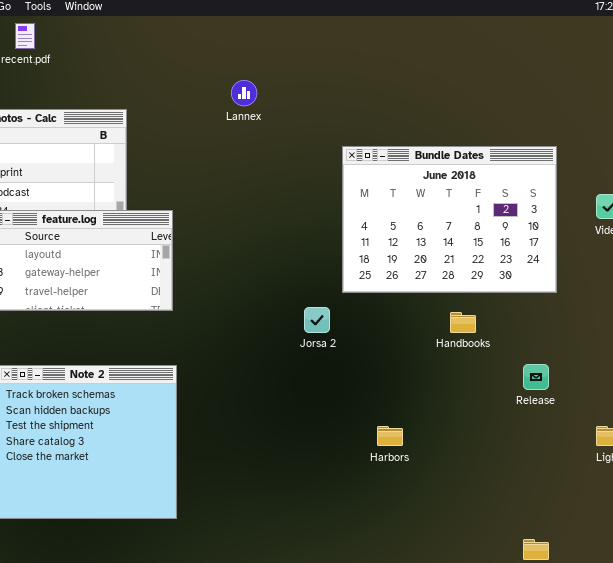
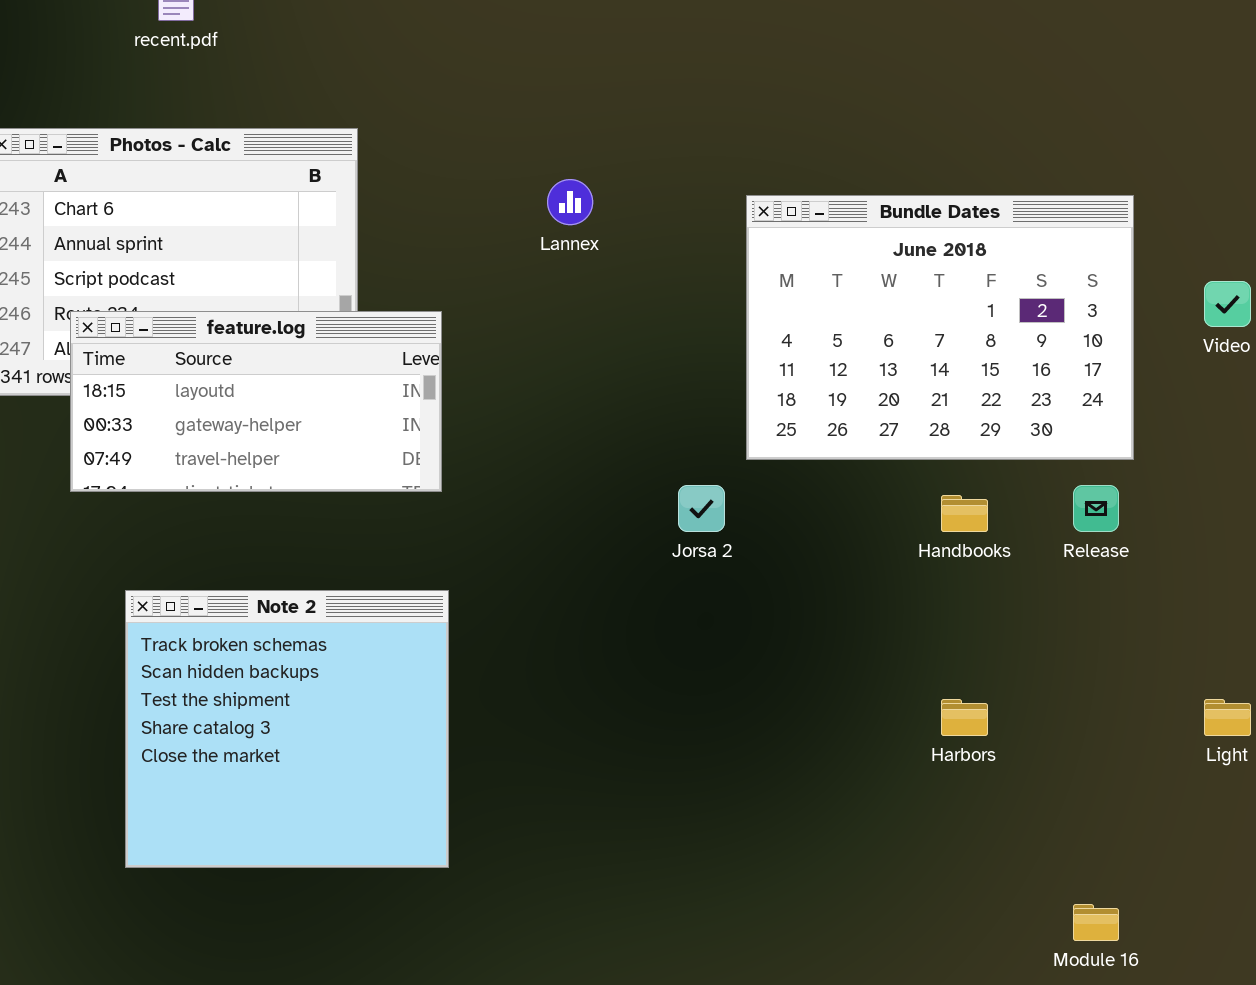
Lannex: [231,80,257,106] -> [547,179,593,225], moved
Release: [523,364,549,390] -> [1073,485,1119,532], moved
Harbors: [377,426,403,446] -> [941,699,988,736], moved

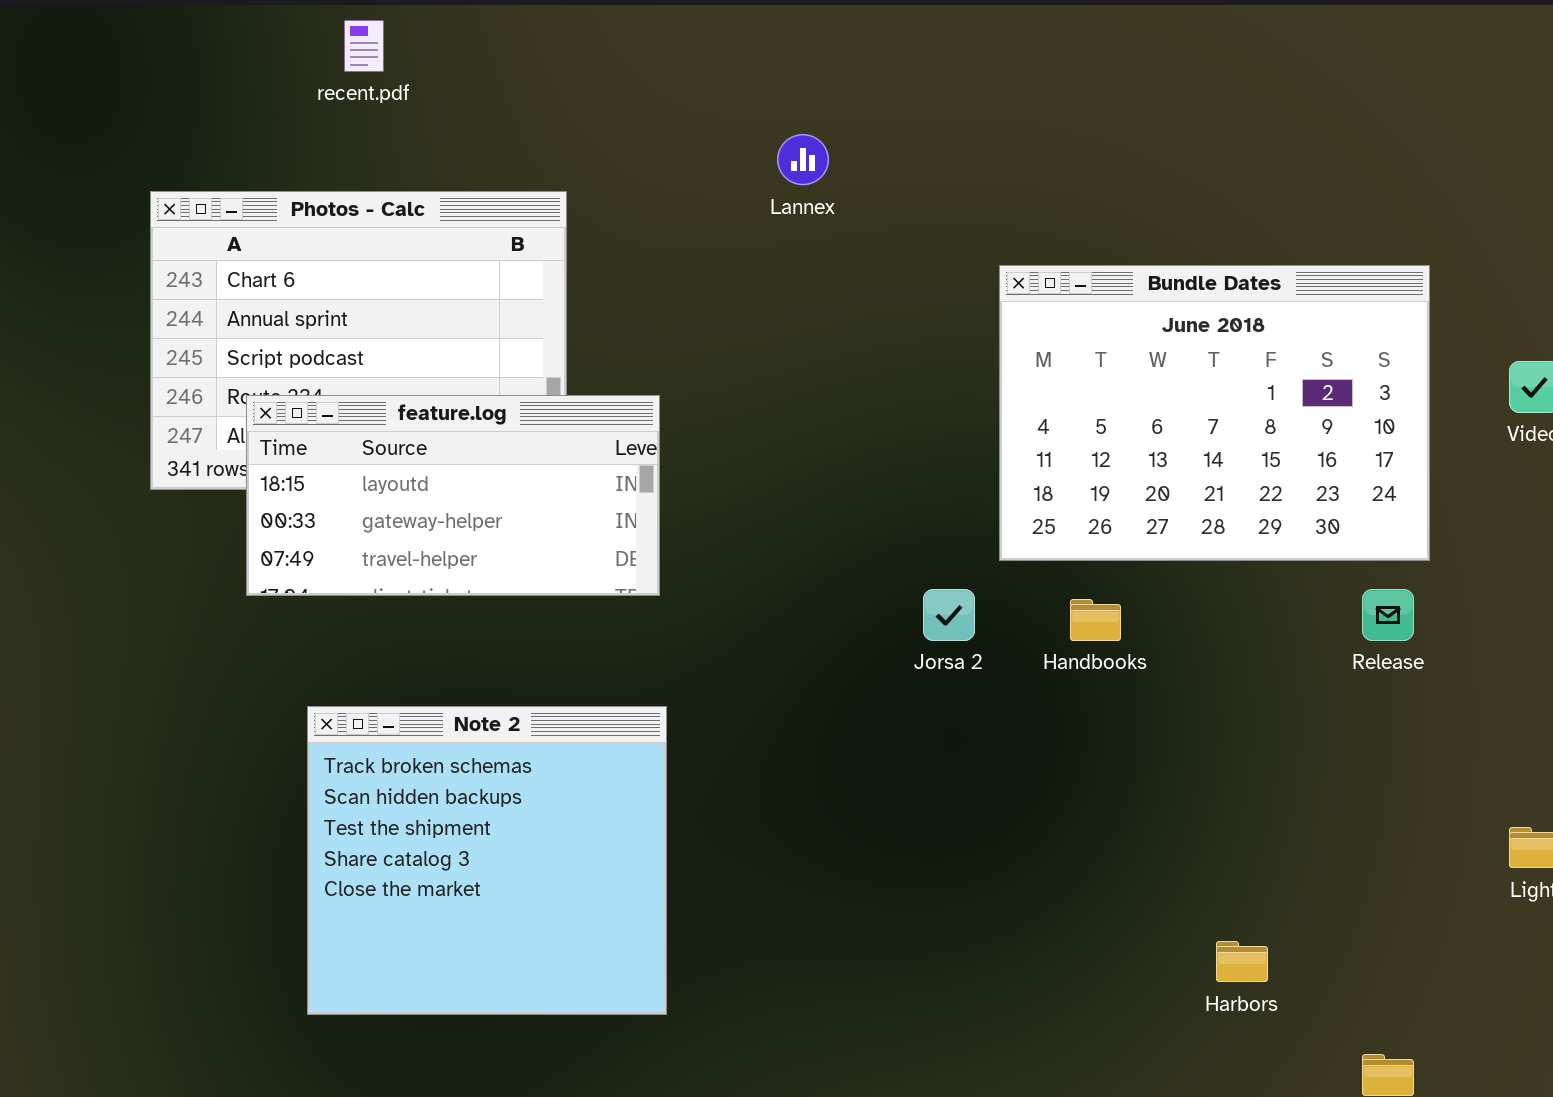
Lannex: [547,179,593,225] -> [777,134,829,185], moved
Handbooks: [941,495,988,532] -> [1070,599,1121,641], moved
Harbors: [941,699,988,736] -> [1216,941,1268,982], moved

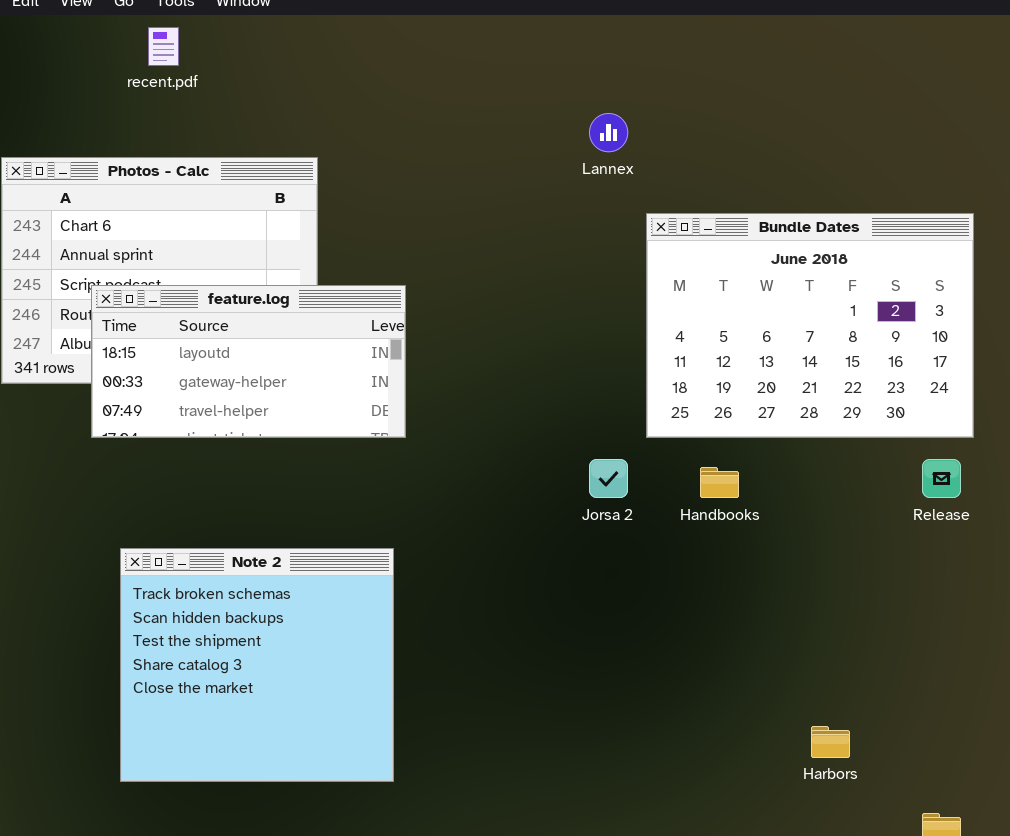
Lannex: [777,134,829,185] -> [589,113,628,152], moved
feature.log: [246,395,660,596] -> [91,285,406,438], moved

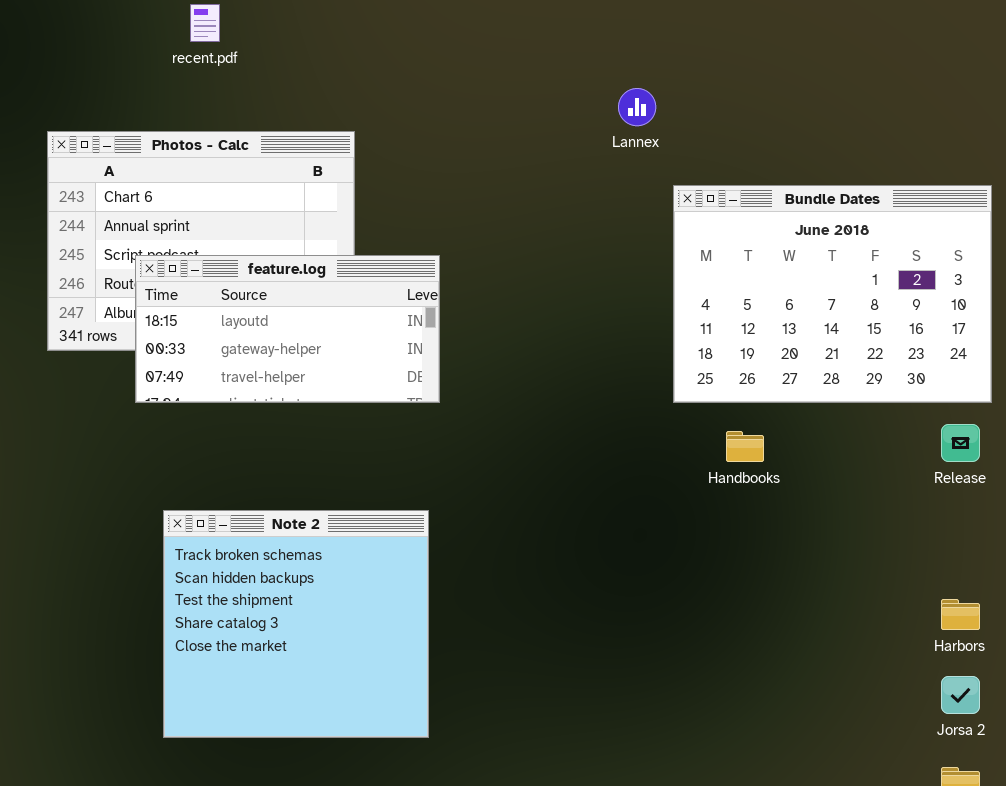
Jorsa 2: [589,459,628,498] -> [941,676,980,714], moved
Harbors: [811,726,850,758] -> [941,599,980,630], moved

